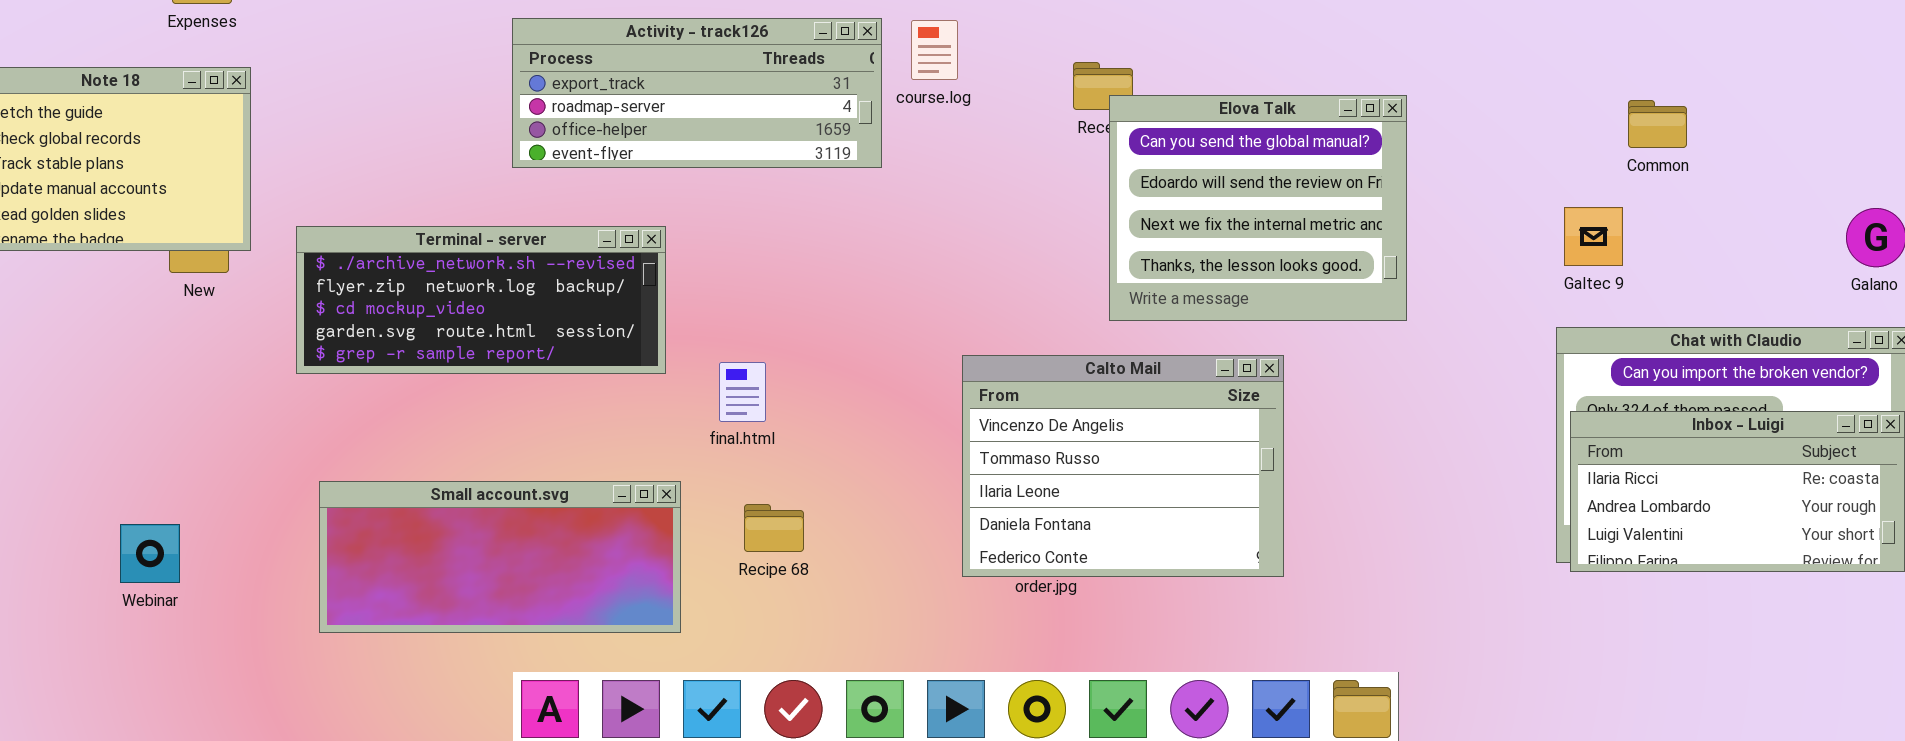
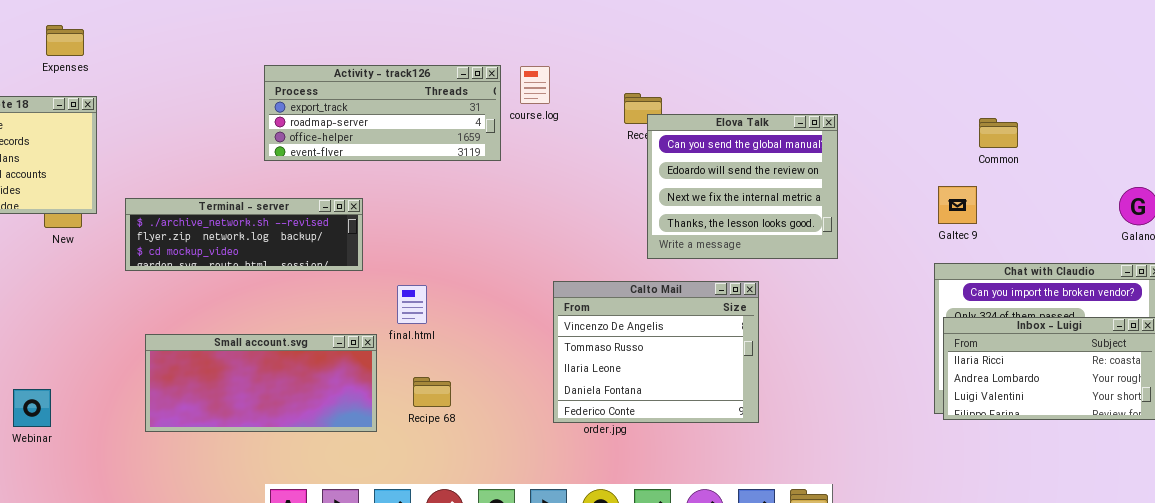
Terminal - server: [296,226,666,374] -> [125,198,363,271], resized
Small account.svg: [319,481,681,633] -> [145,334,377,432], moved

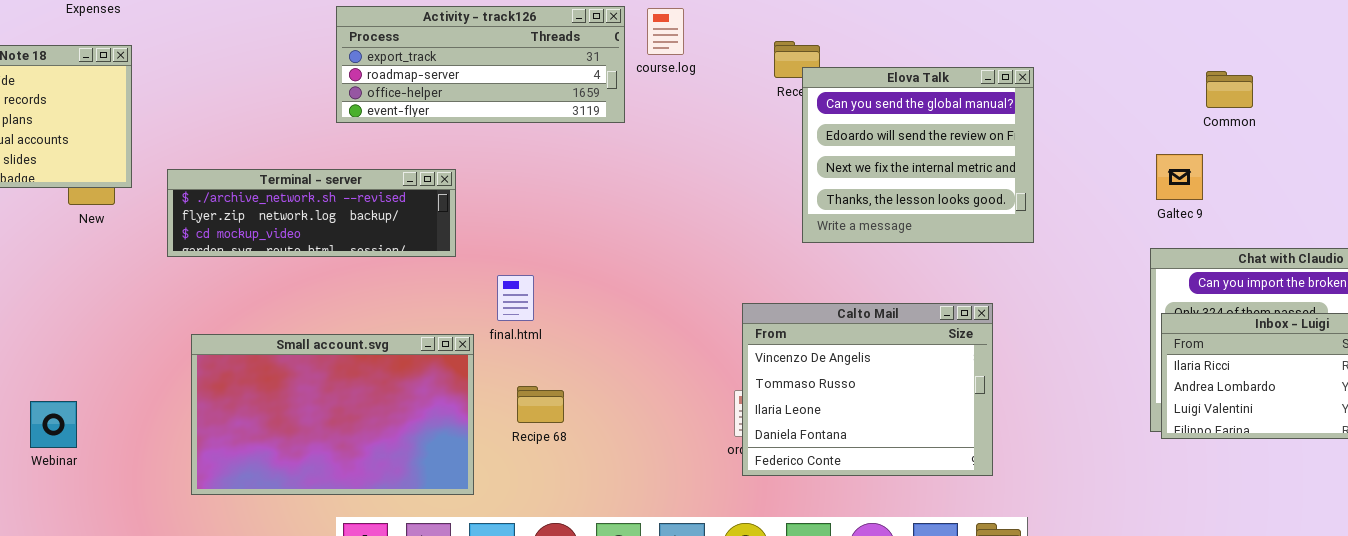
Calto Mail: [553,281,759,423] -> [742,303,993,476], moved
Small account.svg: [145,334,377,432] -> [191,334,474,495], resized

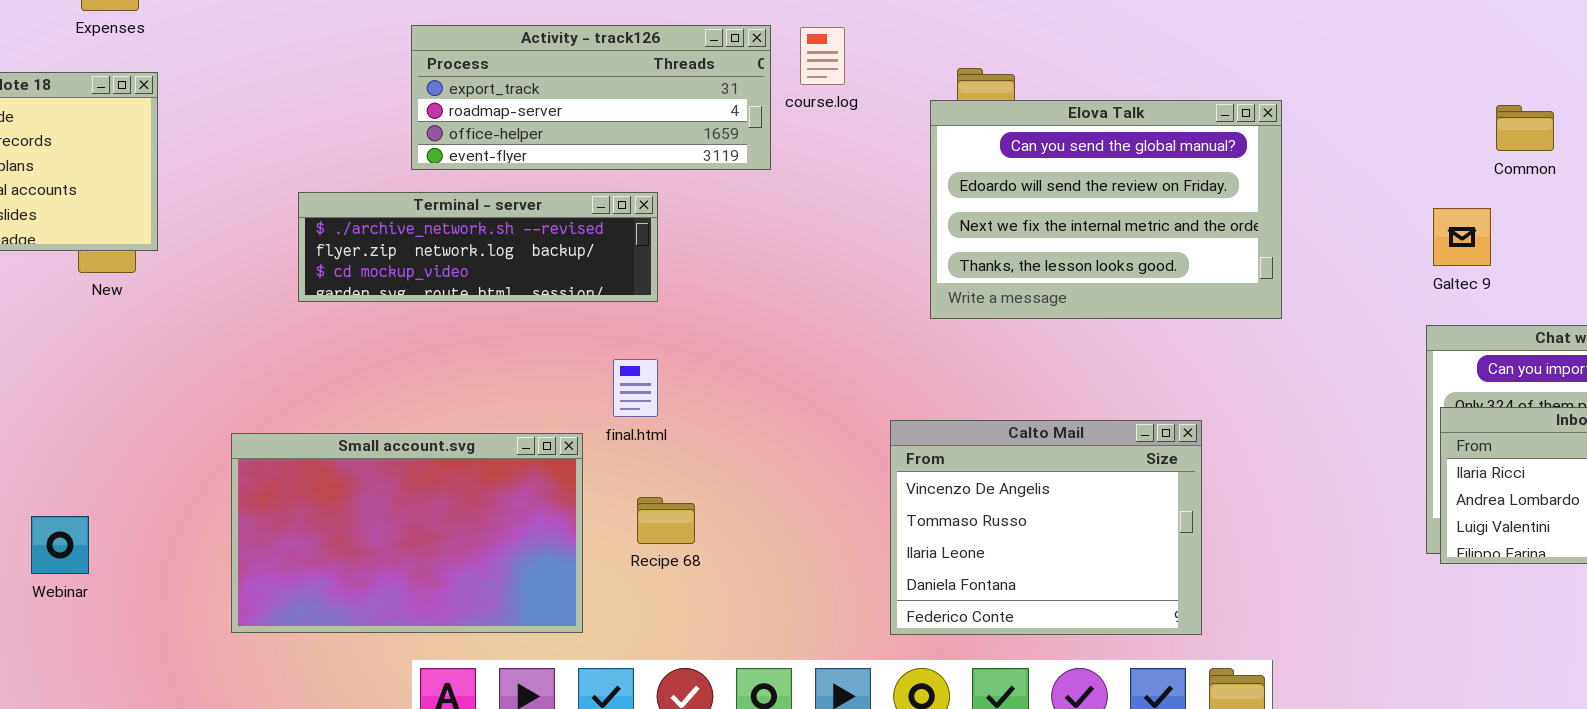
Elova Talk: [802,67,1034,243] -> [930,100,1282,319], resized
Terminal - server: [167,169,456,257] -> [298,192,658,302], moved
Calto Mail: [742,303,993,476] -> [890,420,1202,635], moved

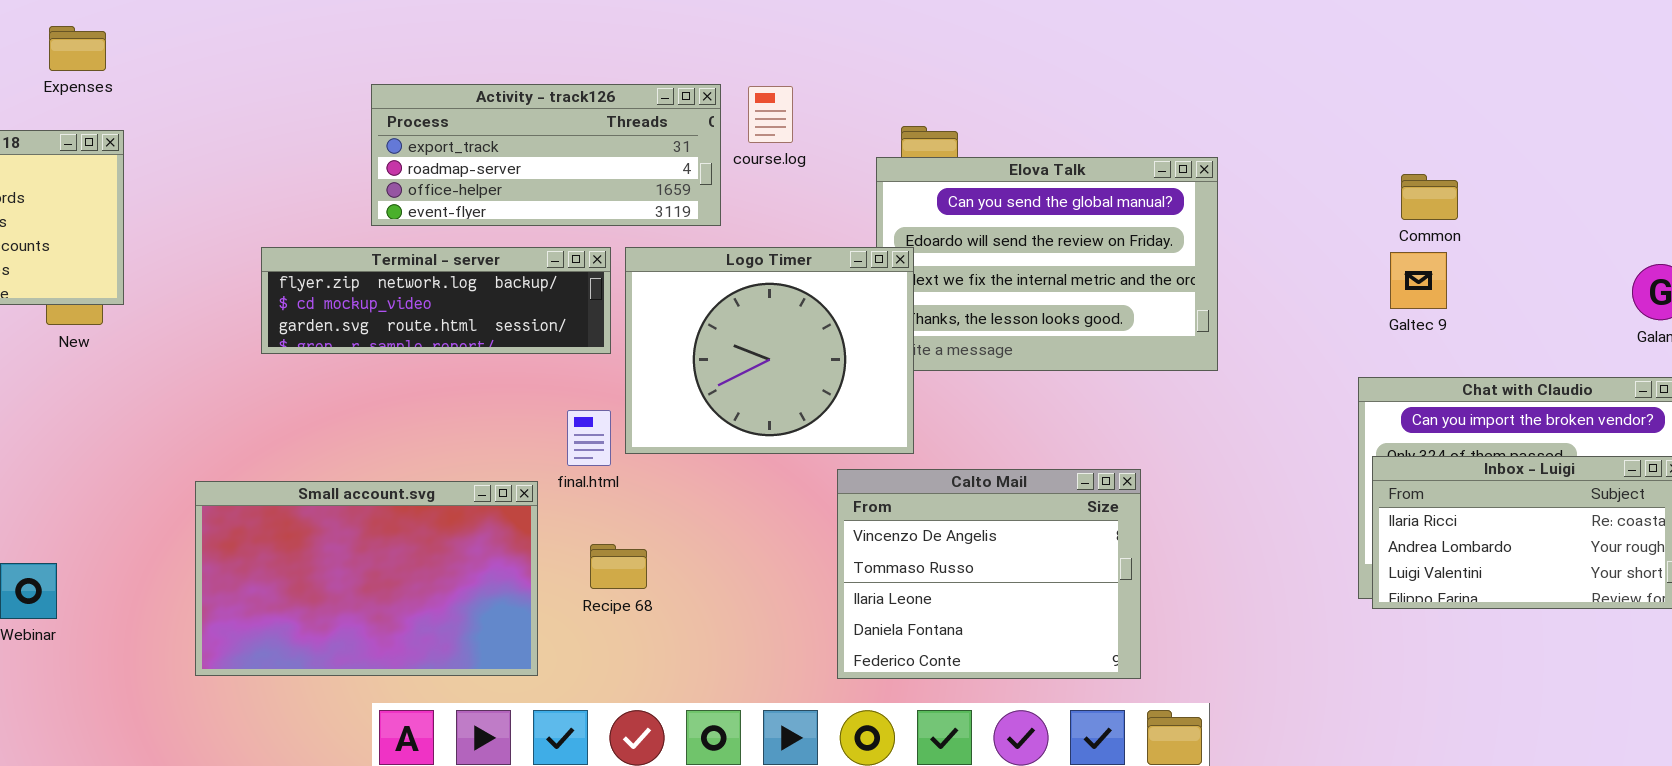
Common: [1496,105,1554,151] -> [1401,174,1458,220], moved
Terminal - server: [298,192,658,302] -> [261,247,611,354], scrolled down 1 row
Logo Timer: none -> [625,247,914,454], opened
Galtec 9: [1433,208,1491,266] -> [1390,252,1447,309], moved

